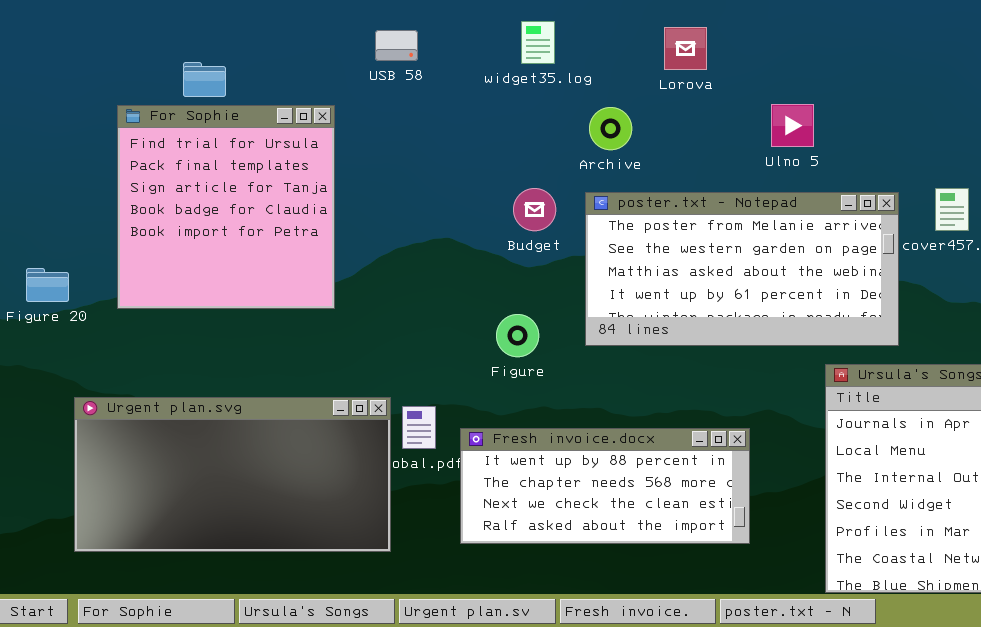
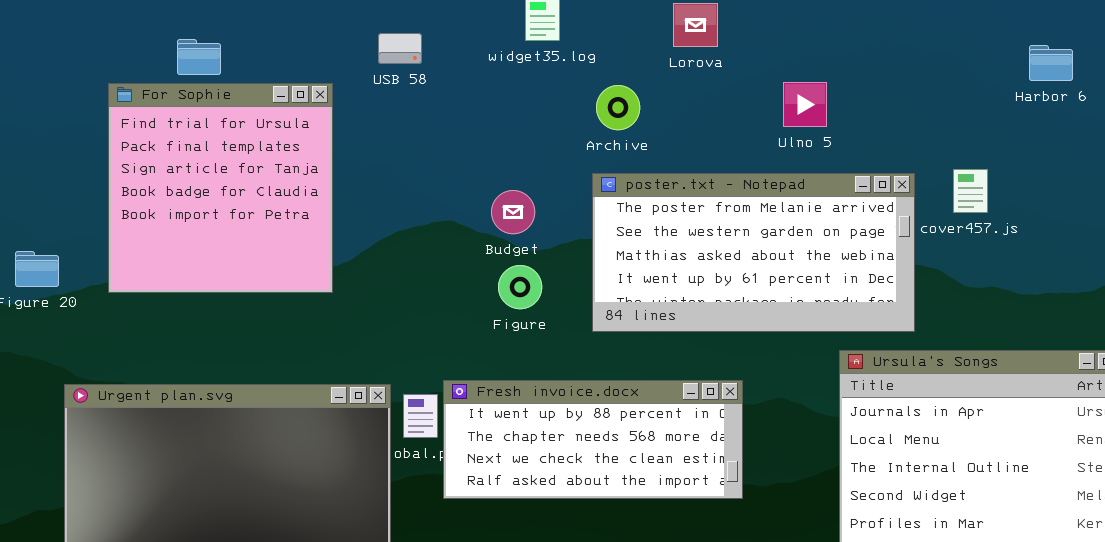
USB 58: [375,30,418,61] -> [378,33,422,64], moved
Budget: [513,188,556,231] -> [491,190,535,234], moved
Figure: [496,314,539,357] -> [498,265,542,309], moved
Fresh invoice.docx: [460,428,750,544] -> [443,380,743,499], moved

